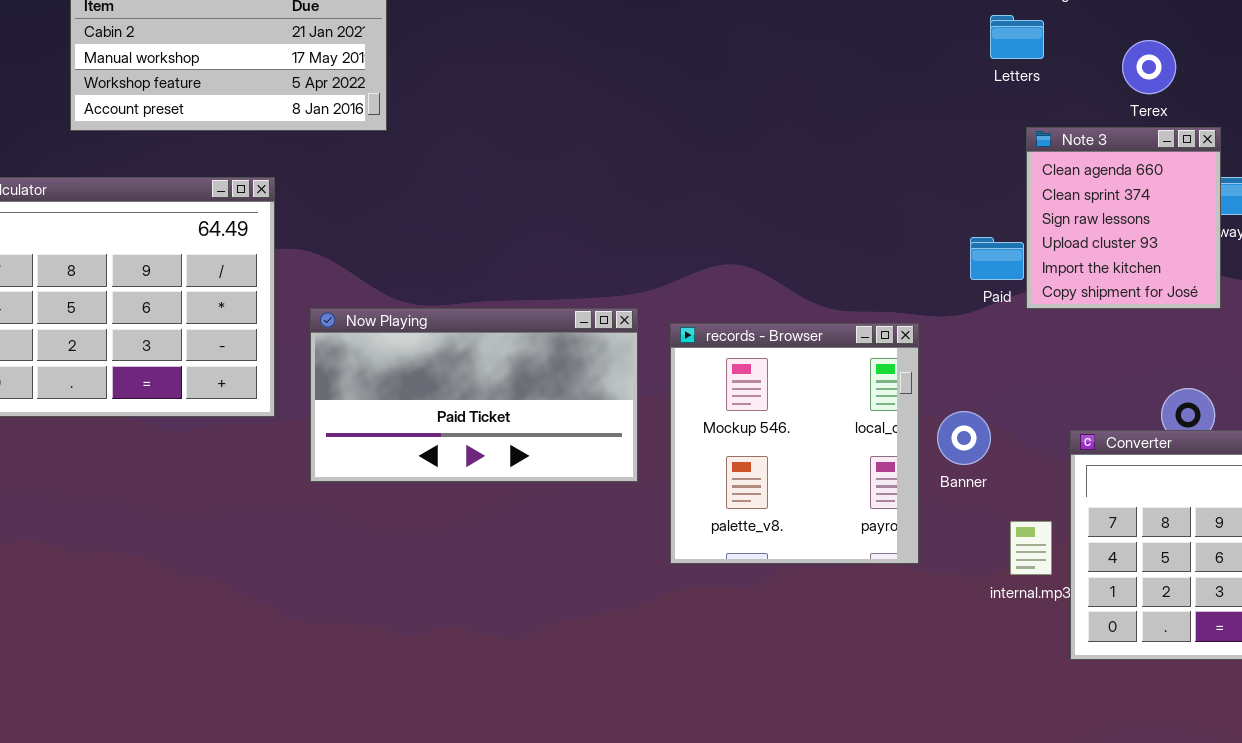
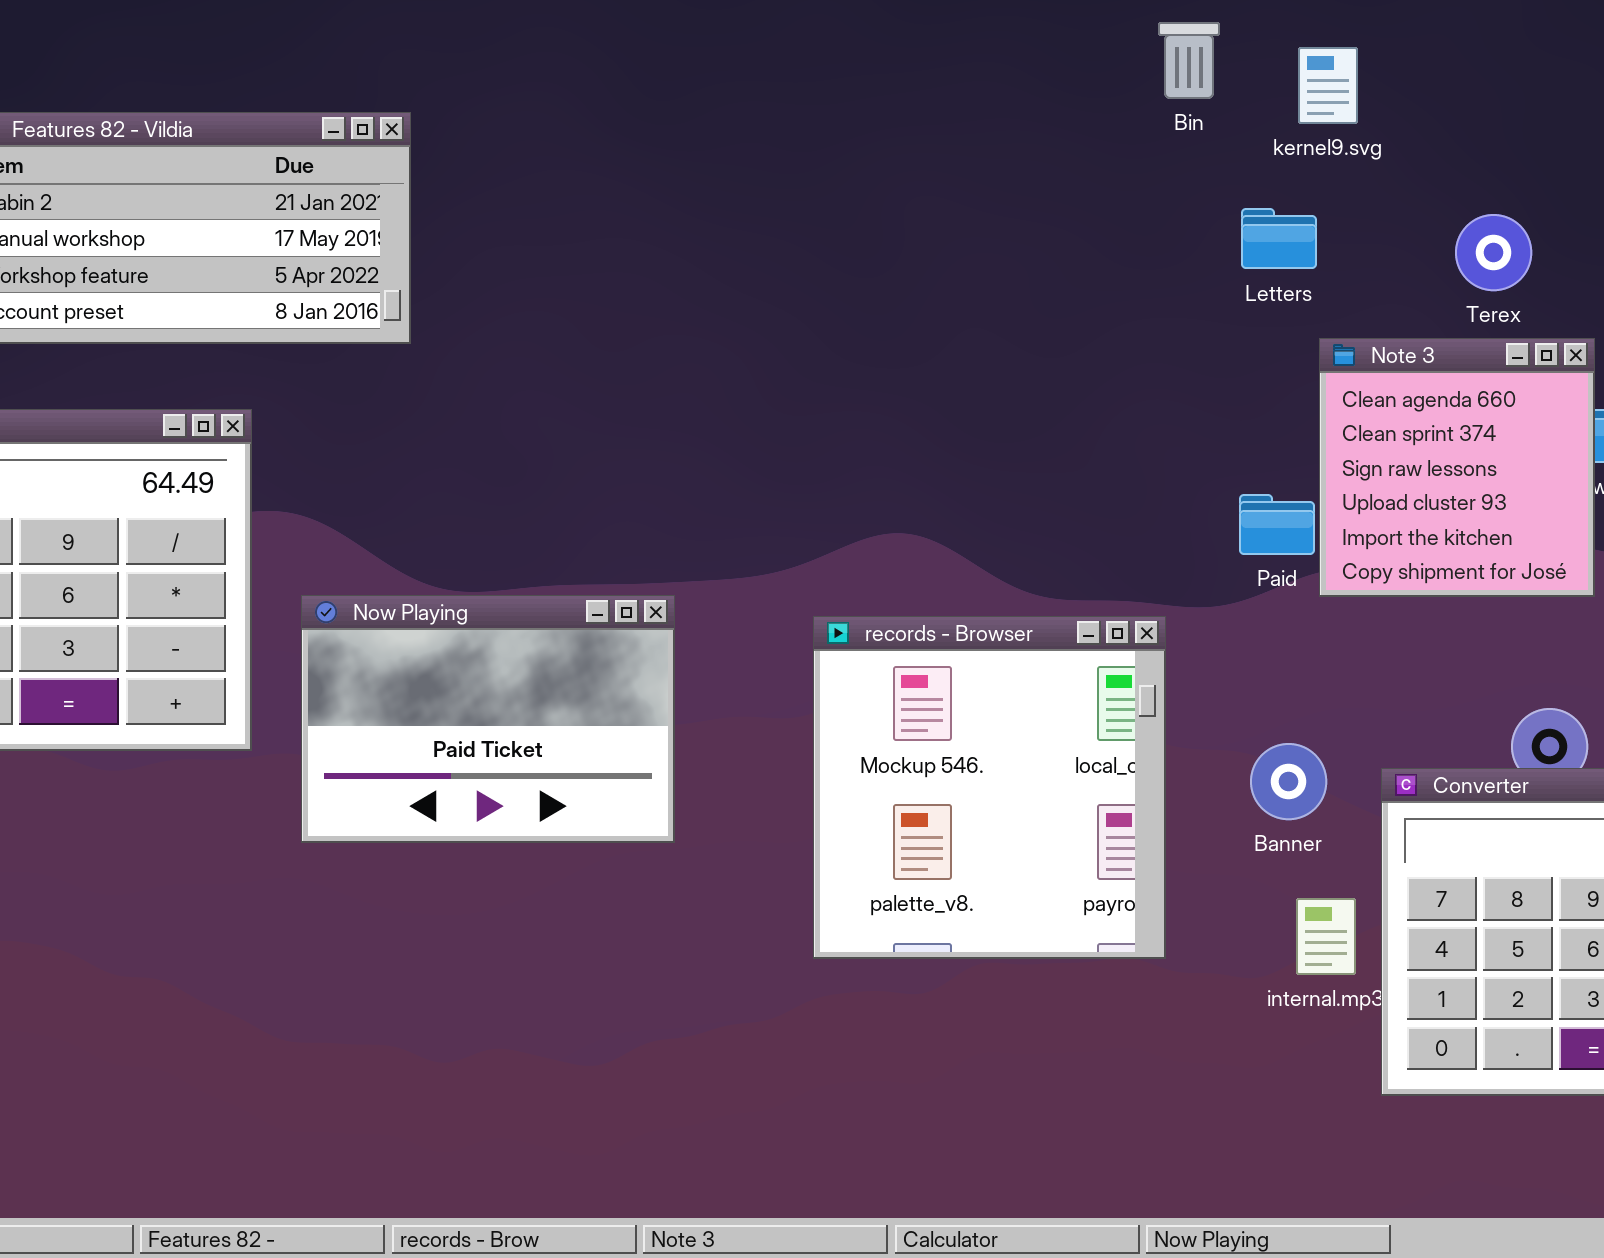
Letters: [990,15,1044,59] -> [1241,208,1317,269], moved
Now Playing: [310,308,638,482] -> [301,595,675,843], resized
Banner: [937,411,991,465] -> [1250,743,1327,820], moved

